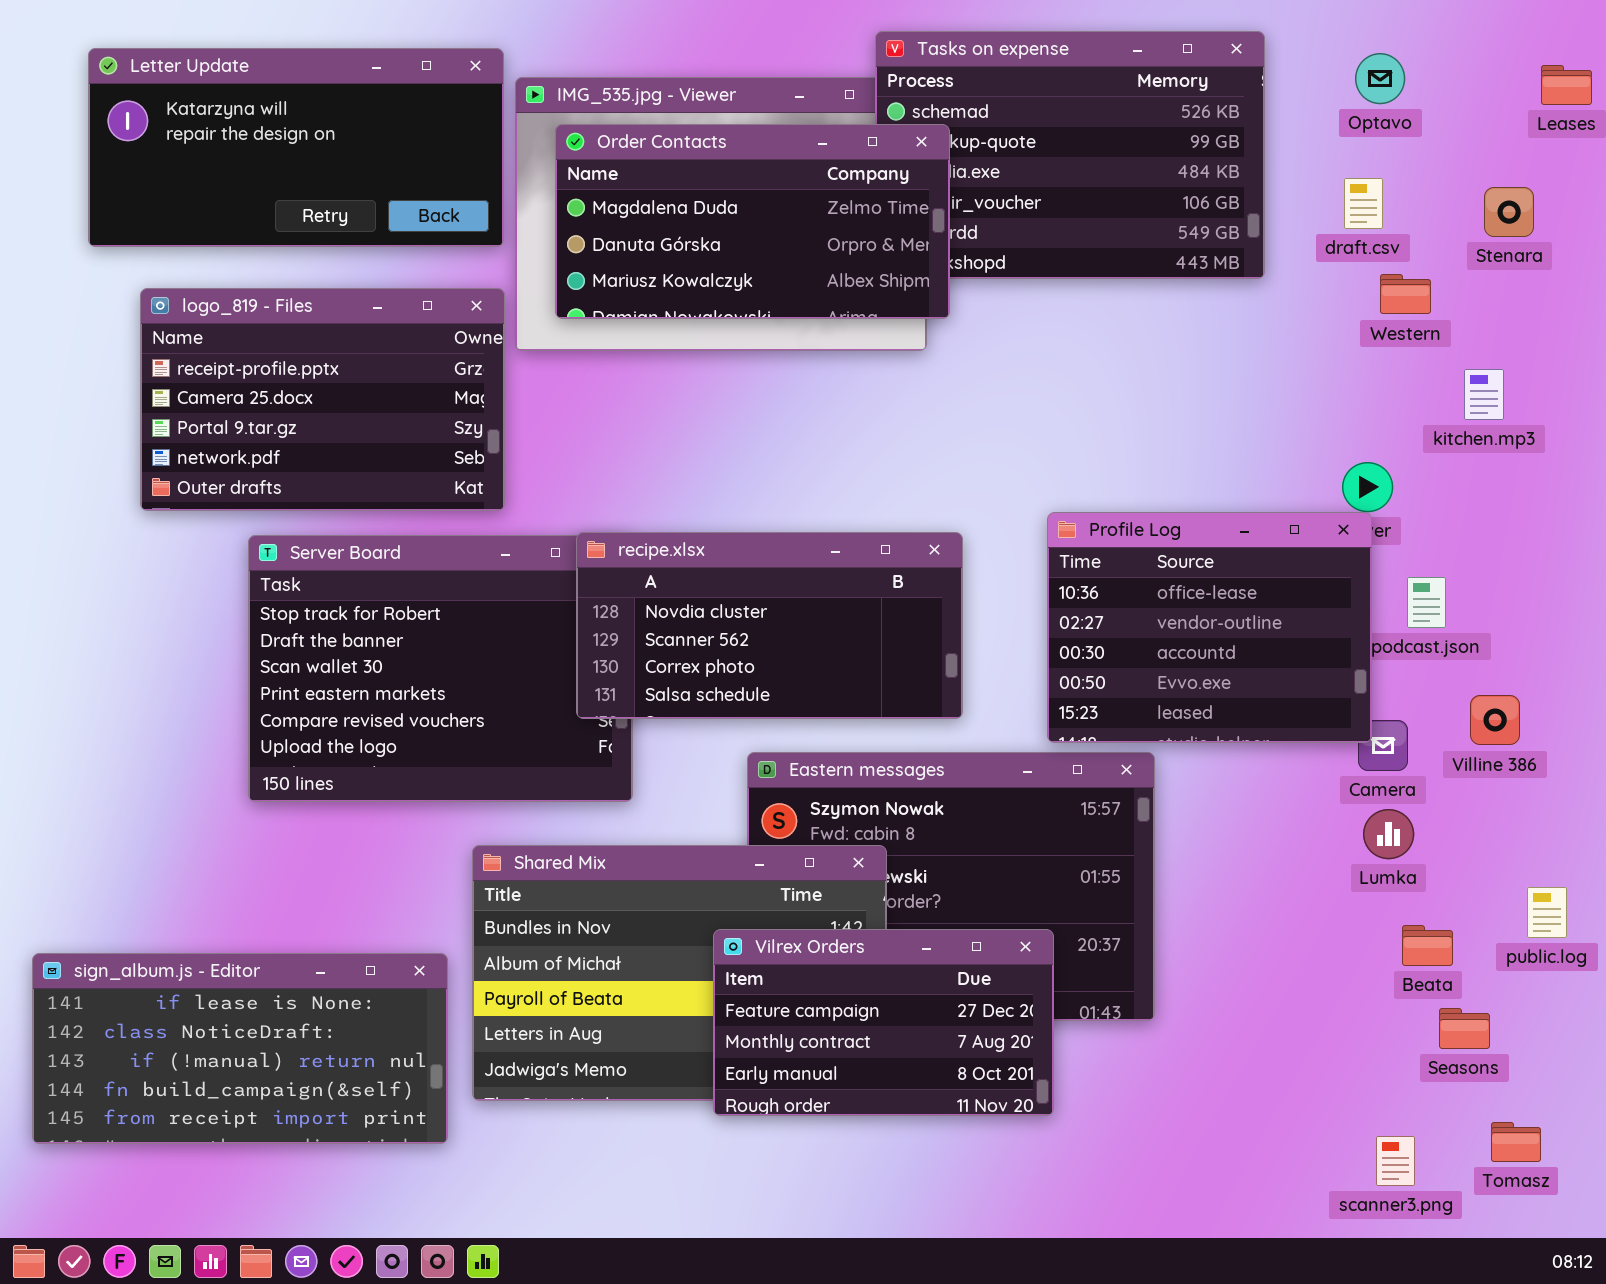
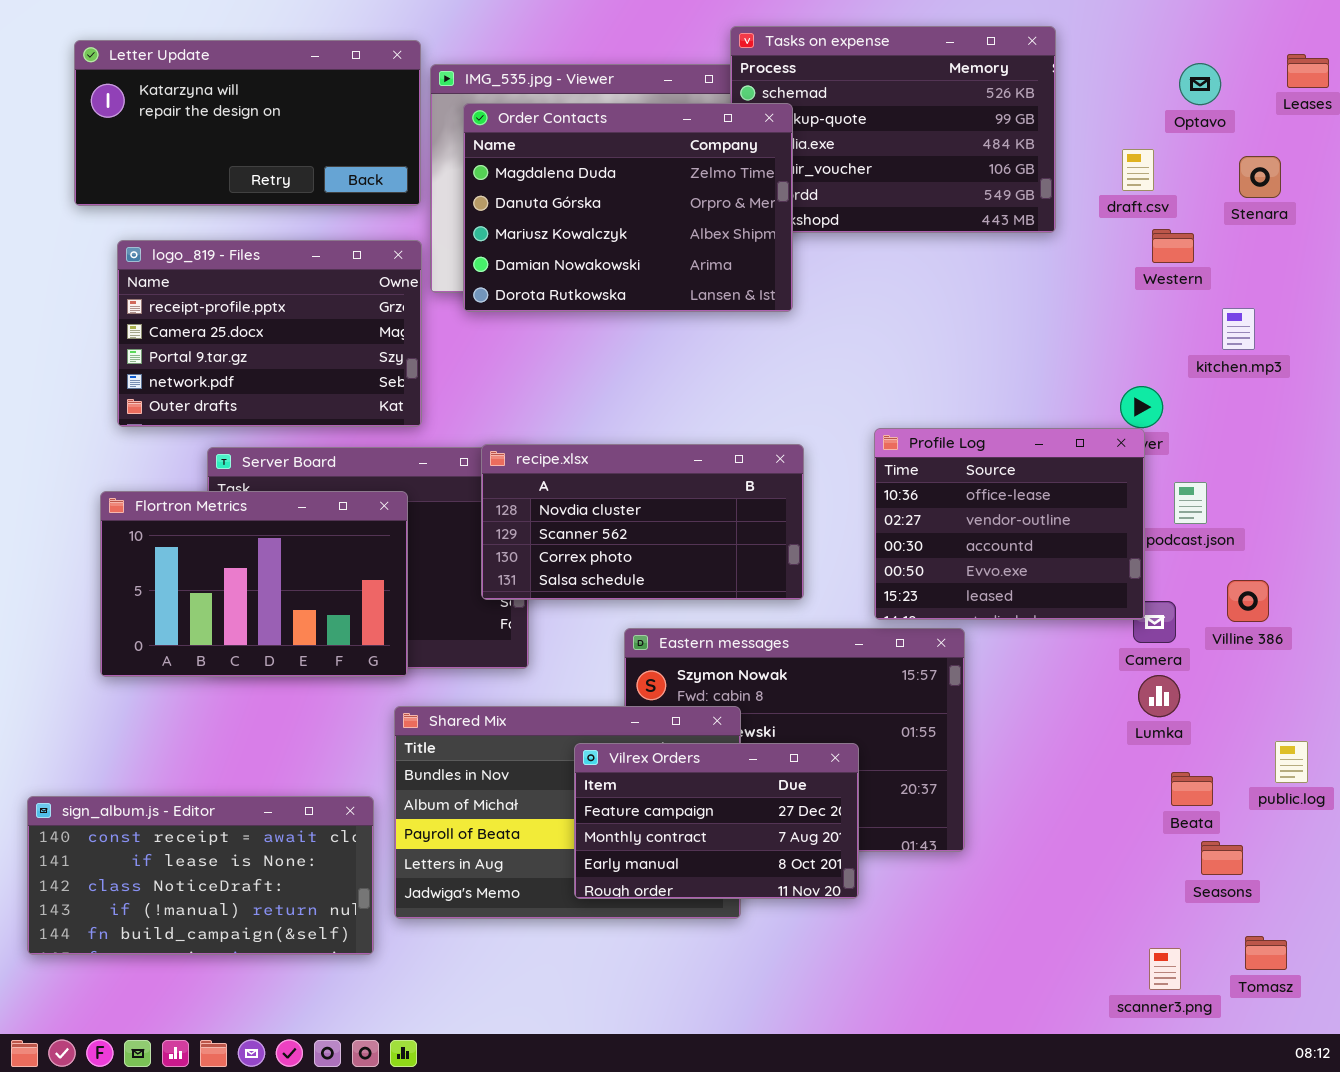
Optavo: [1355,53,1405,104] -> [1179,63,1221,105], moved
Order Contacts: [555,124,950,319] -> [463,103,793,312], resized
Flortron Metrics: none -> [100,491,408,677], opened
Vilrex Orders: [713,929,1054,1116] -> [574,743,859,899], moved
sign_album.js - Editor: [32,953,448,1144] -> [27,796,374,955], scrolled up 1 row

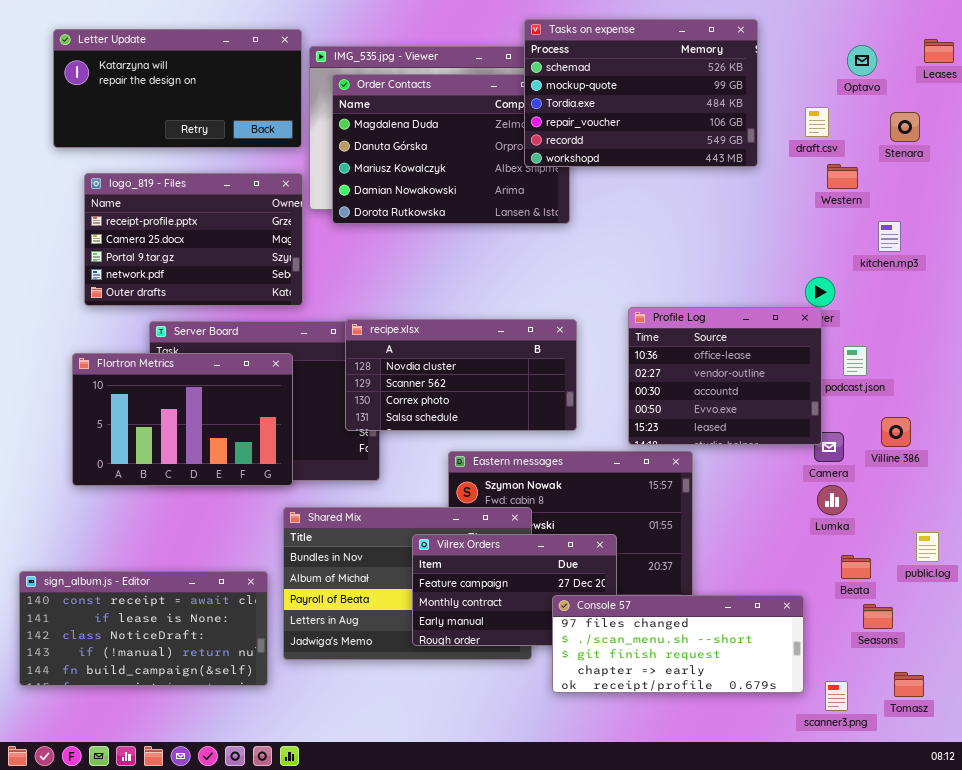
Tasks on expense: [730,26,1056,233] -> [524,19,758,167], raised
Console 57: none -> [552,595,804,693], opened

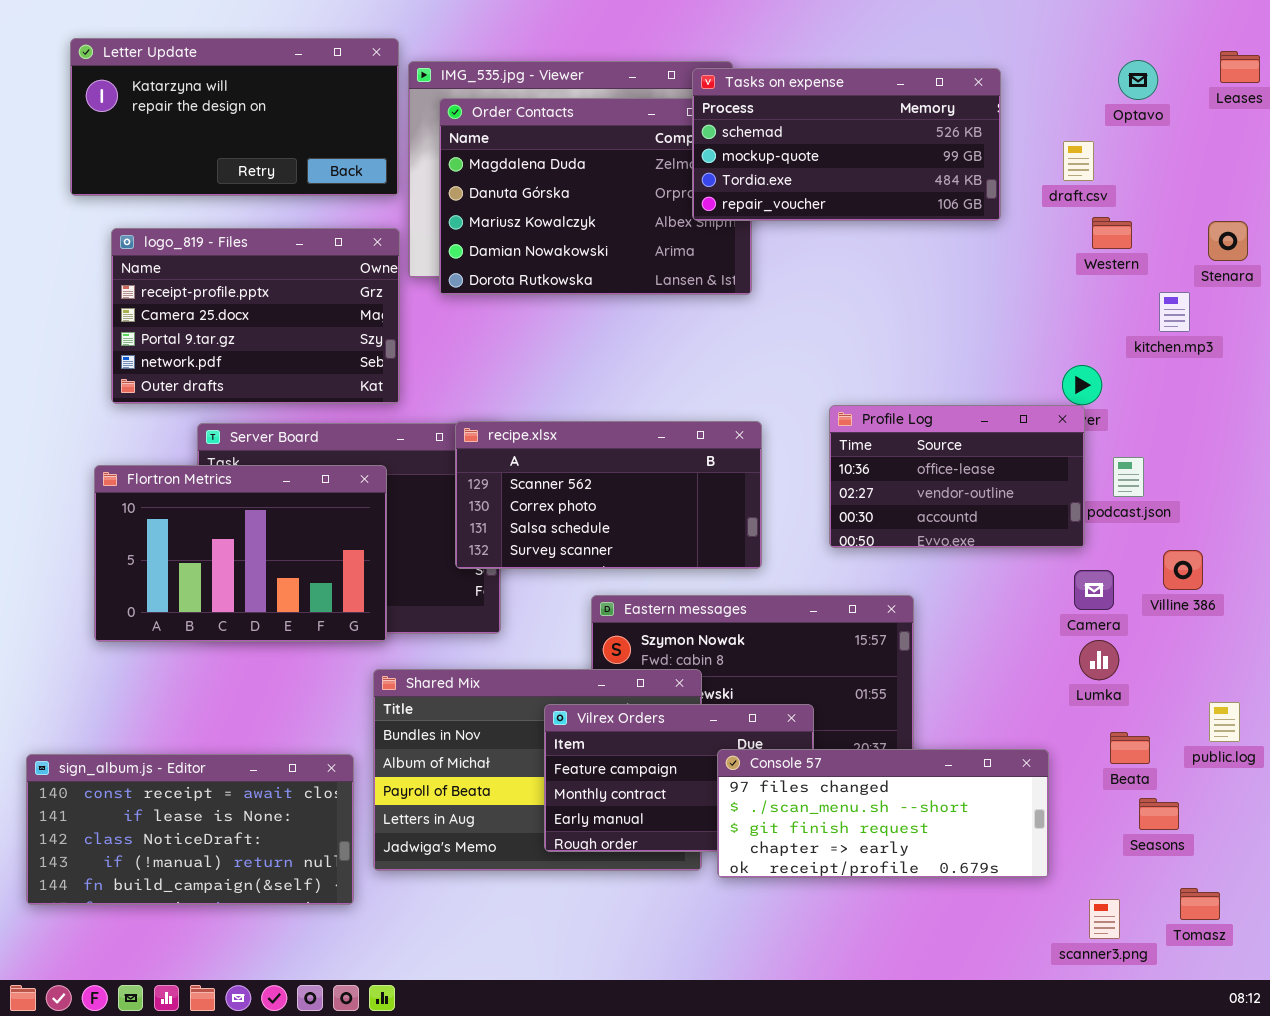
Tasks on expense: [524,19,758,167] -> [692,68,1001,221], resized
Stenara: [890,112,920,142] -> [1208,221,1248,261], moved
Profile Log: [628,307,822,445] -> [829,405,1085,548], resized
recipe.xlsx: [345,319,577,431] -> [455,421,762,569], scrolled down 1 row
Console 57: [552,595,804,693] -> [717,749,1049,878], moved

